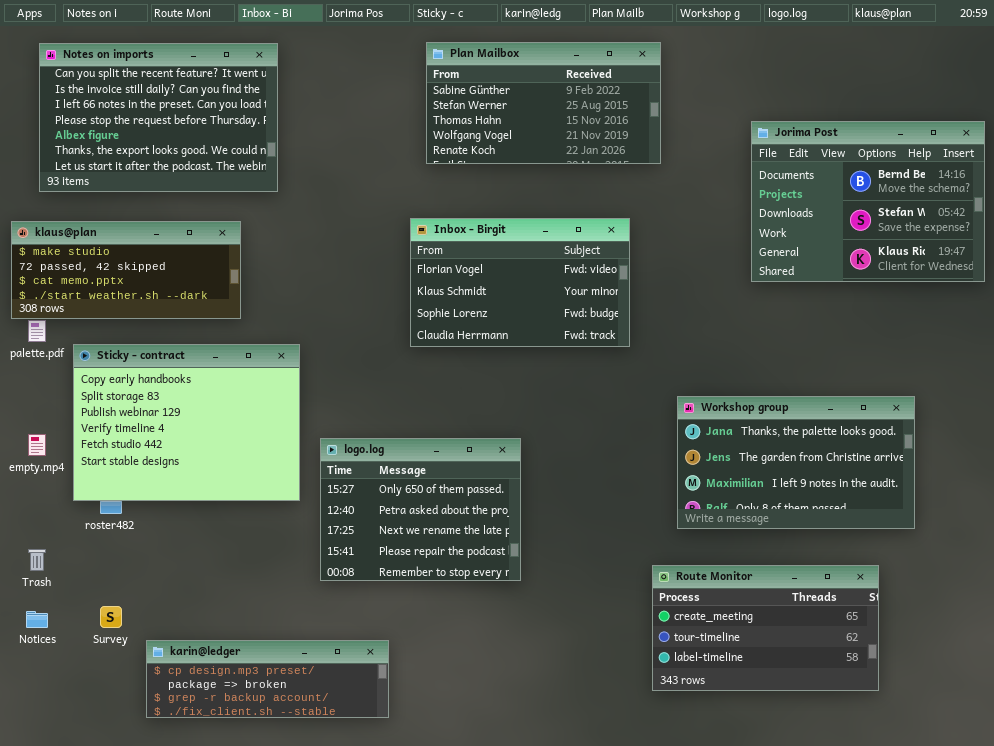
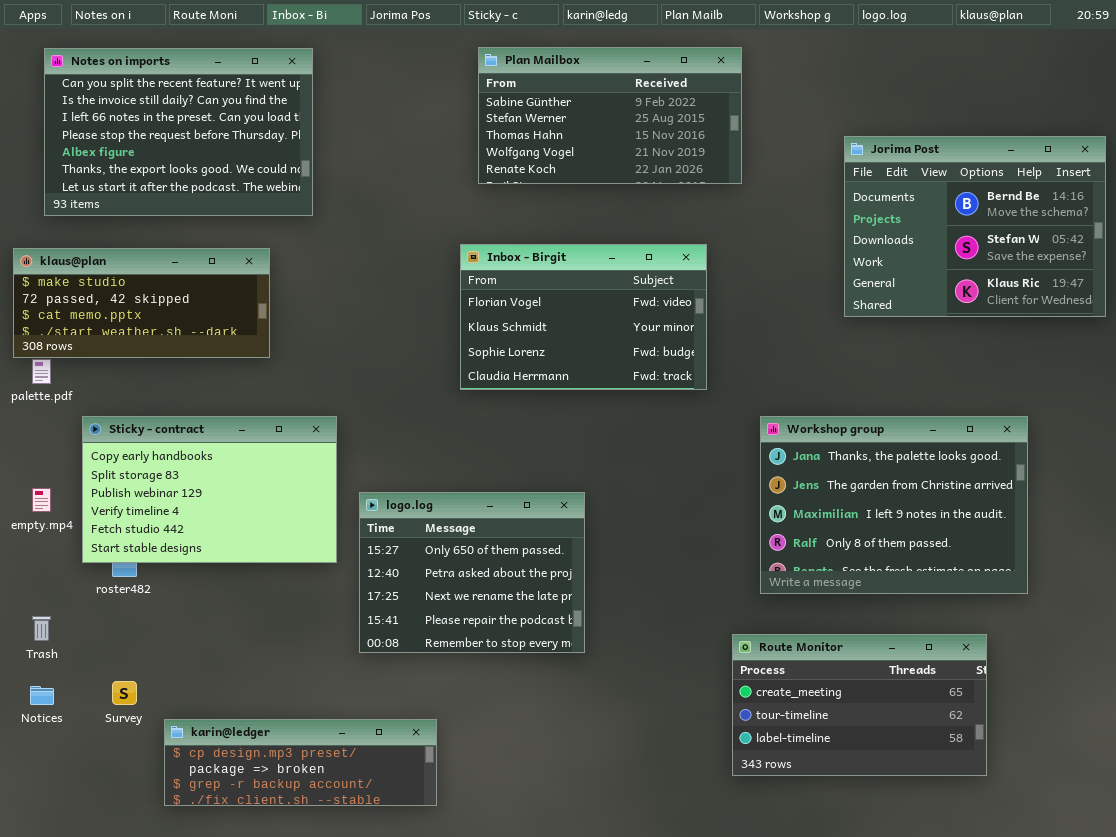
Sticky - contract: [73,344,300,501] -> [82,416,337,563], resized
Workshop group: [677,396,915,529] -> [760,416,1028,594], resized

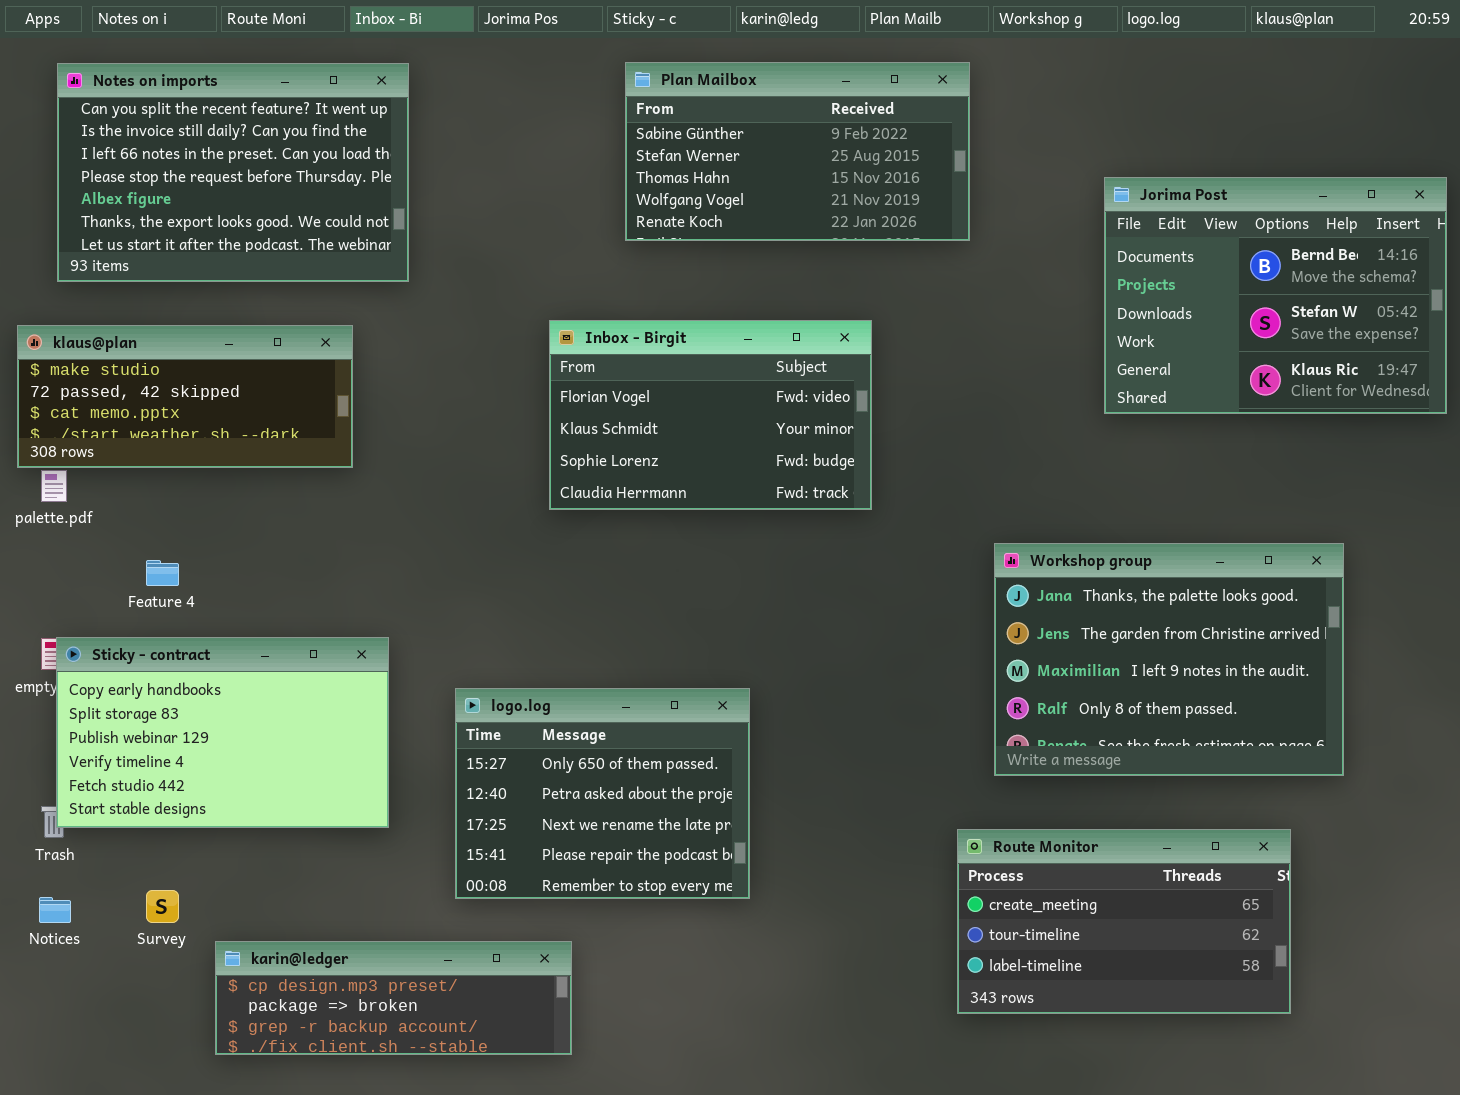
Inbox - Birgit: [460,244,707,390] -> [549,320,872,510], moved
Sticky - contract: [82,416,337,563] -> [56,637,389,828], moved
logo.log: [359,492,585,653] -> [455,688,750,899], moved

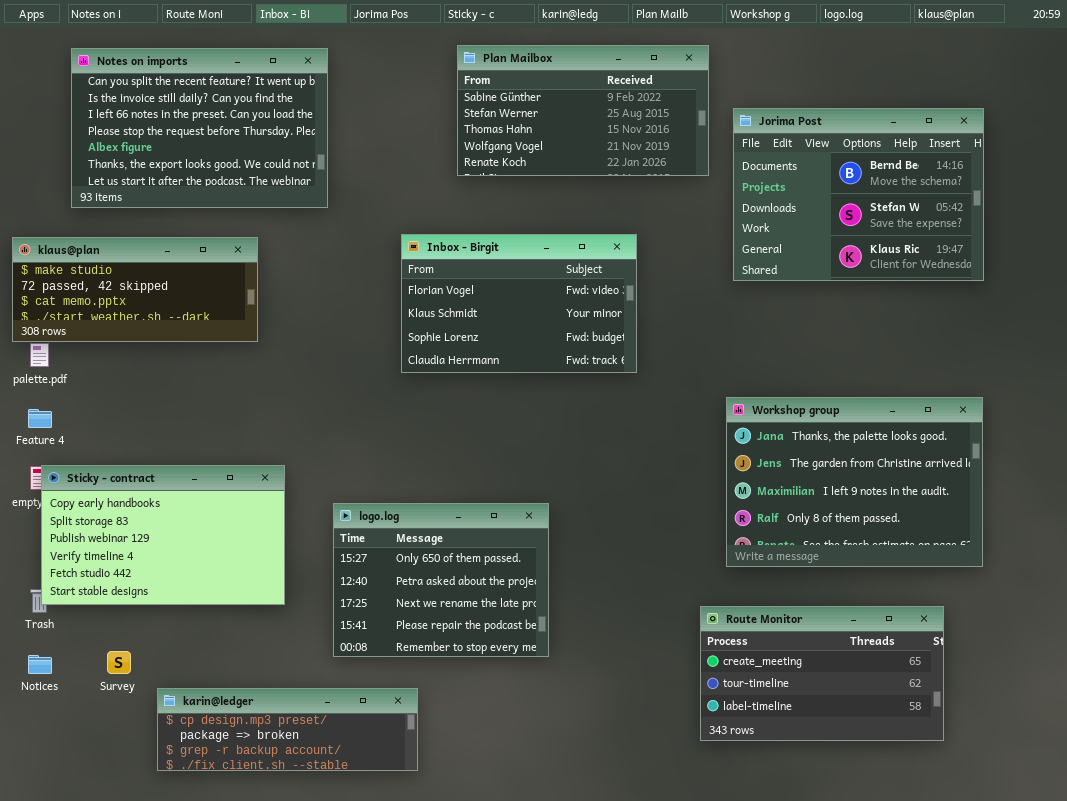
Notes on imports: [57,63,409,282] -> [71,48,328,208], moved
Jorima Post: [1104,177,1447,414] -> [733,108,984,281], moved
Feature 4: [146,560,179,586] -> [28,409,52,428], moved

